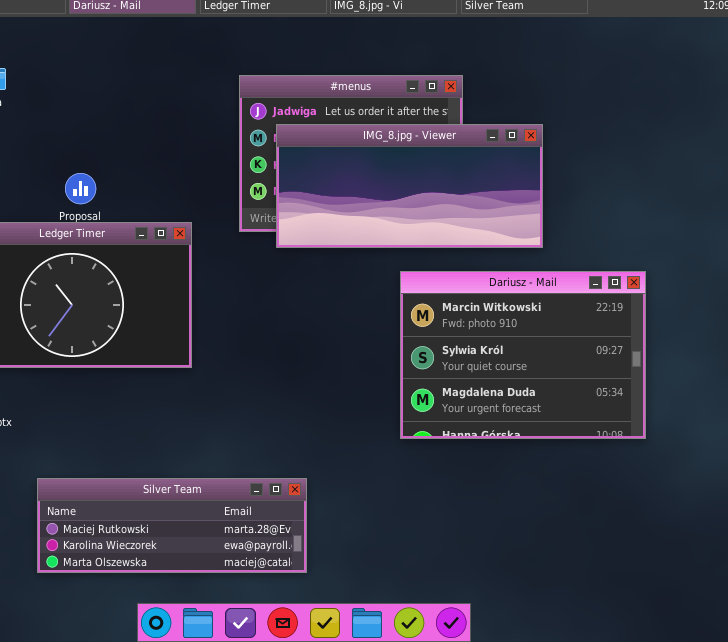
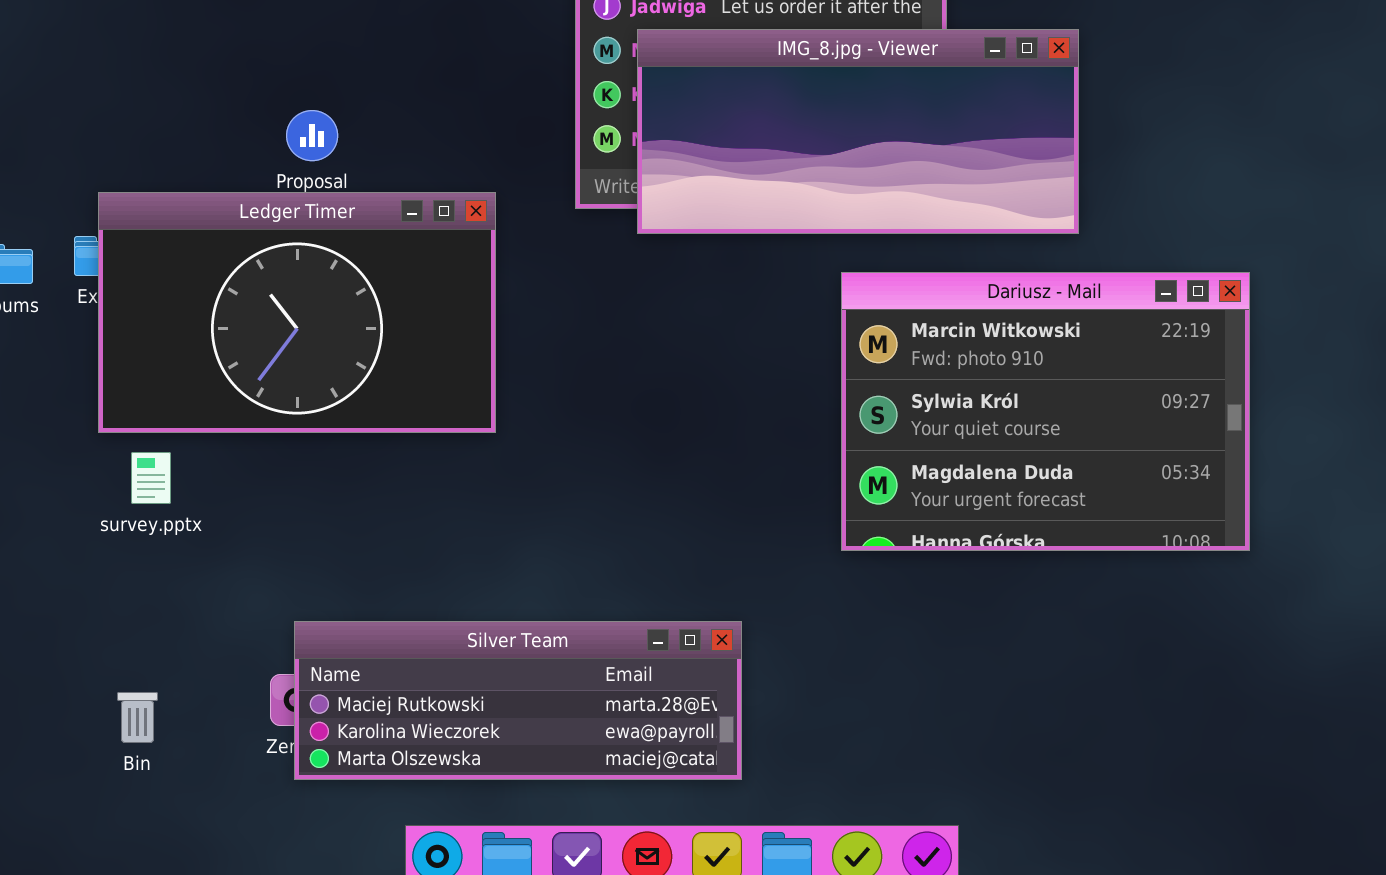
Silver Team: [37,478,307,573] -> [294,621,742,780], moved

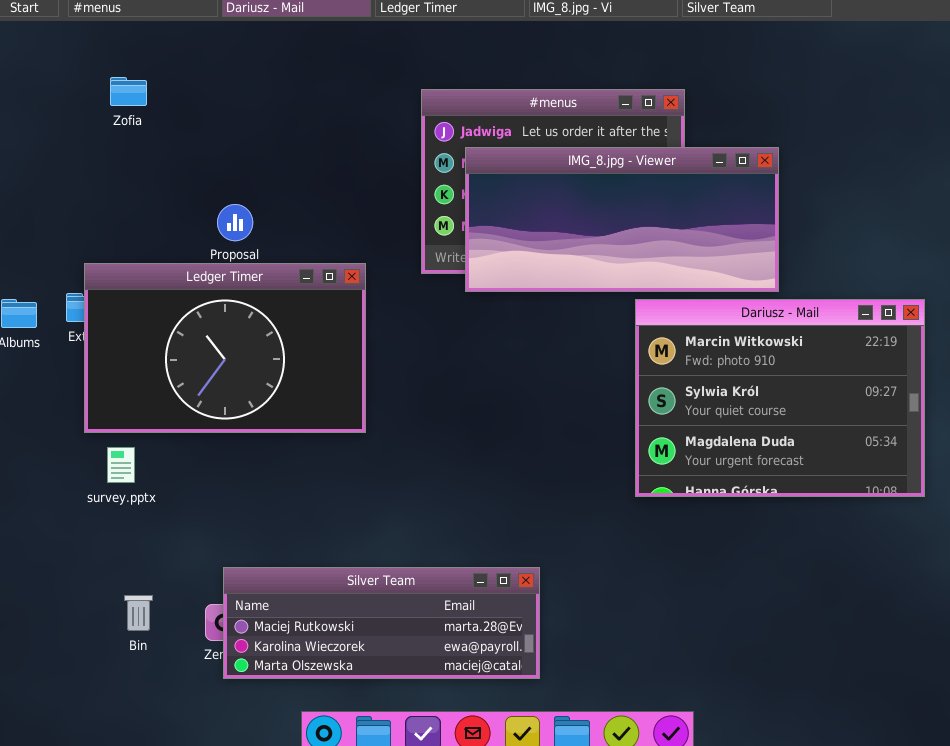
Dariusz - Mail: [841,272,1250,551] -> [635,299,925,497], moved
Bin: [117,692,158,743] -> [124,595,153,631], moved

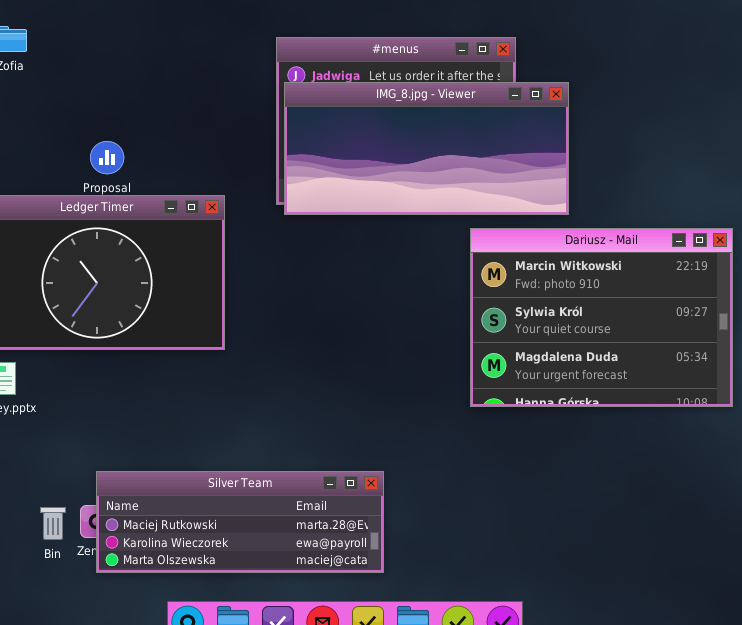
IMG_8.jpg - Viewer: [465,147,779,292] -> [284,82,569,215], moved
Bin: [124,595,153,631] -> [40,507,66,540], moved

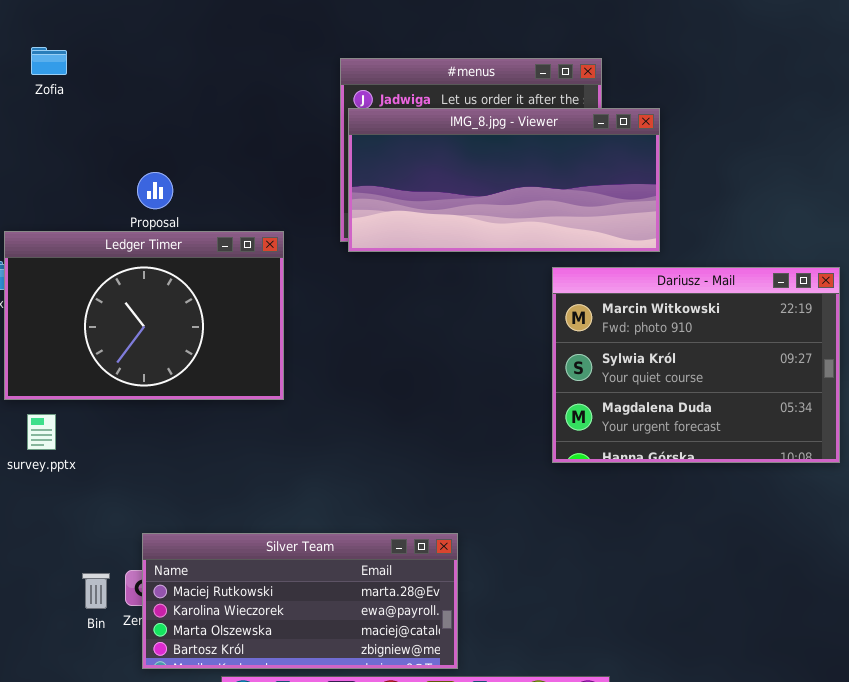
Silver Team: [96,471,384,573] -> [142,533,458,669], resized

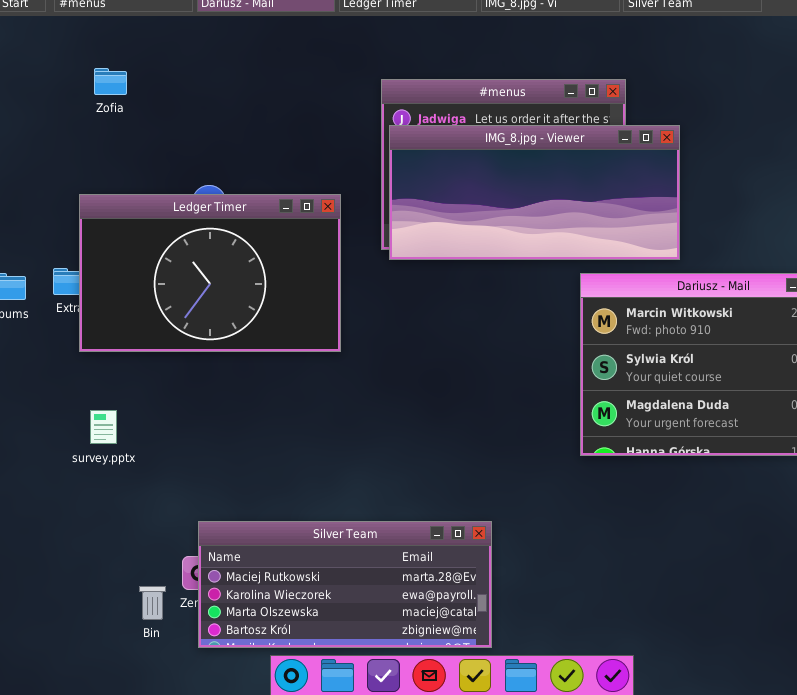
Ledger Timer: [4,231,284,400] -> [79,194,341,352], moved
Bin: [82,573,110,609] -> [139,586,166,620], moved

